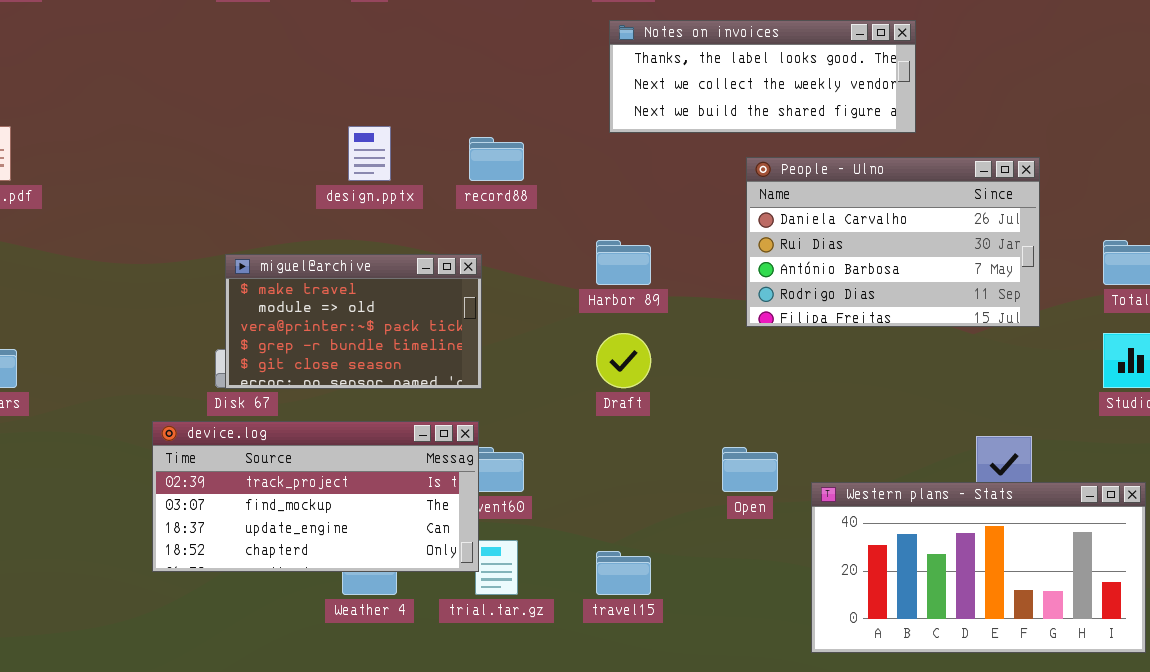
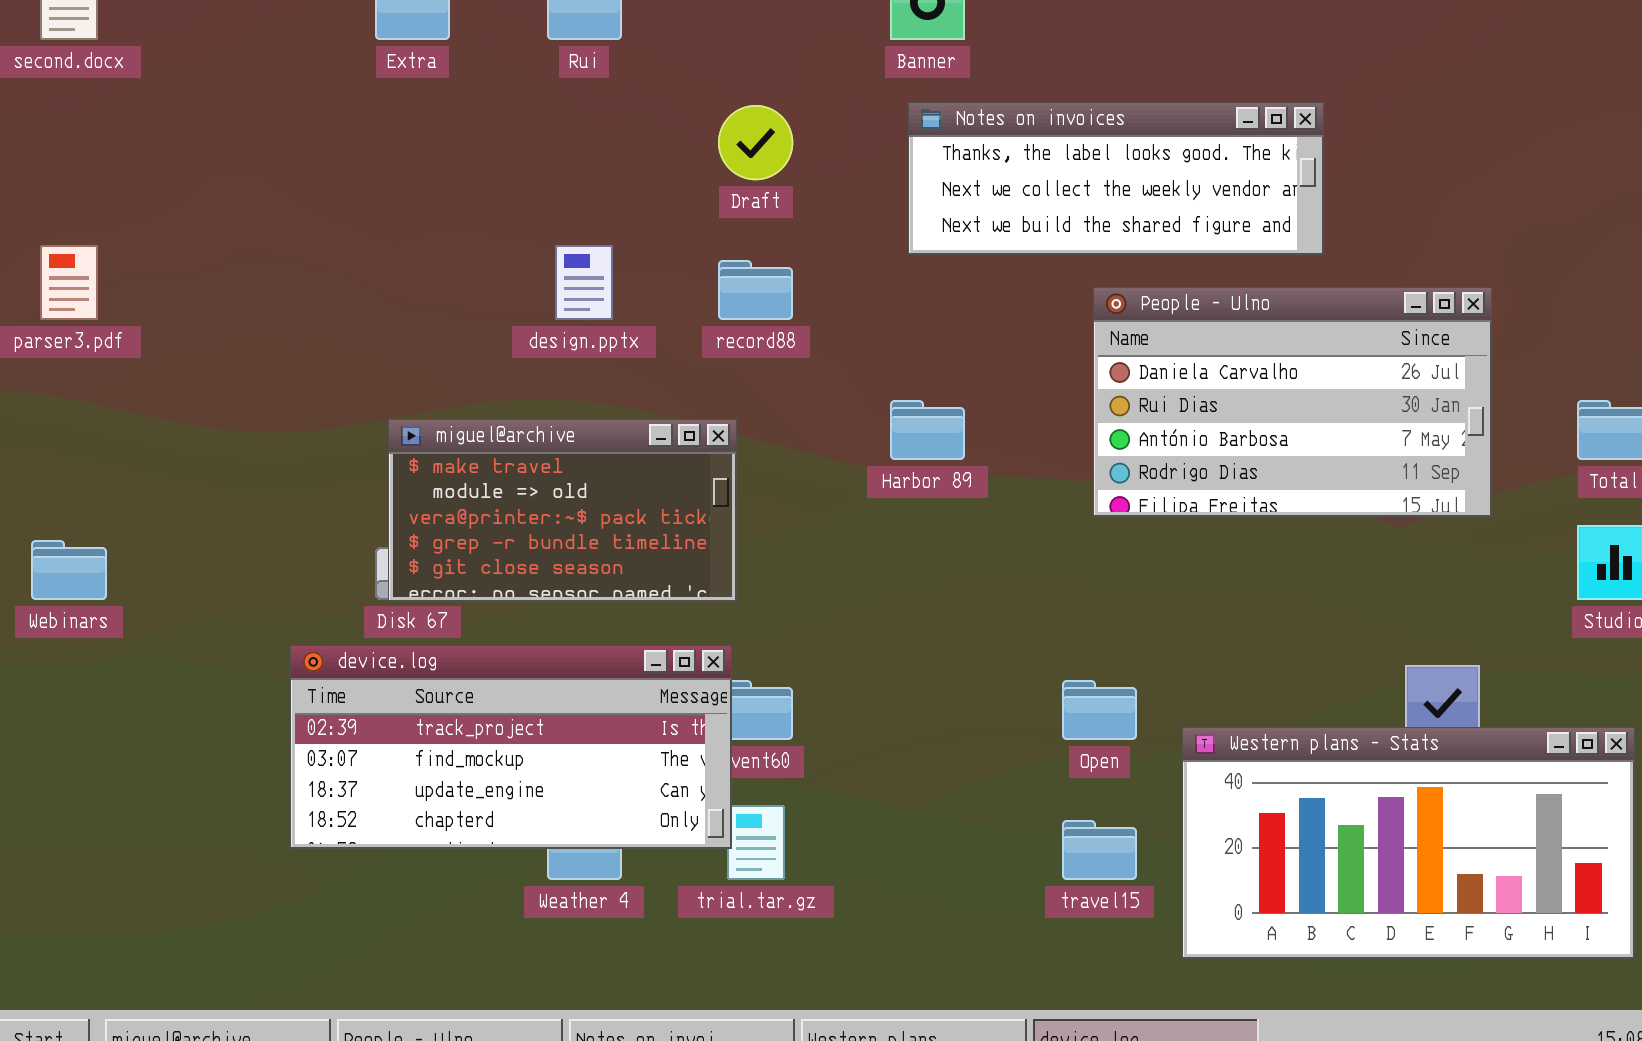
Draft: [596,333,651,388] -> [718,105,793,180], moved
travel15: [596,551,651,595] -> [1062,820,1137,880], moved

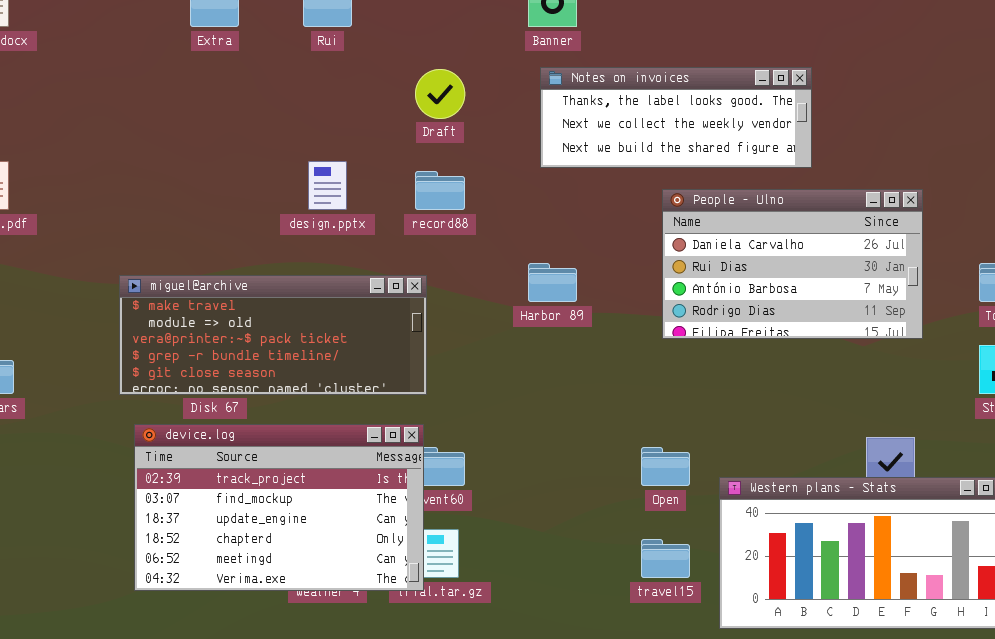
miguel@archive: [388,419,737,602] -> [119,275,427,395], resized
device.log: [290,645,732,849] -> [134,424,424,591], resized

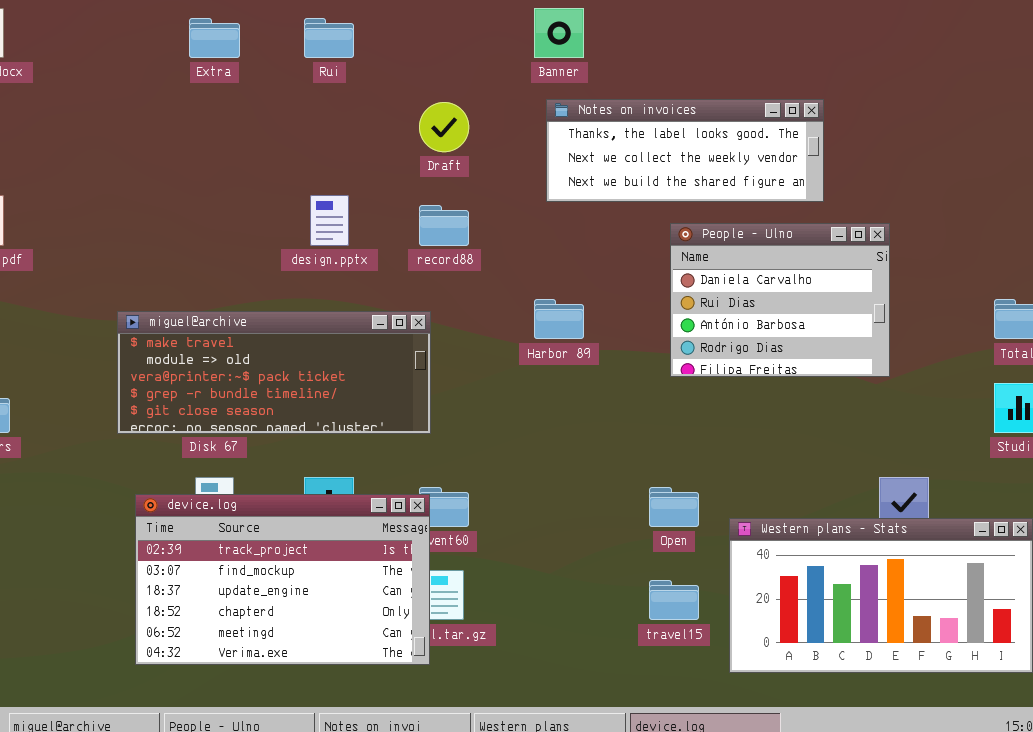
People - Ulno: [662,189,923,339] -> [670,223,890,377], resized
device.log: [134,424,424,591] -> [135,494,430,665], moved

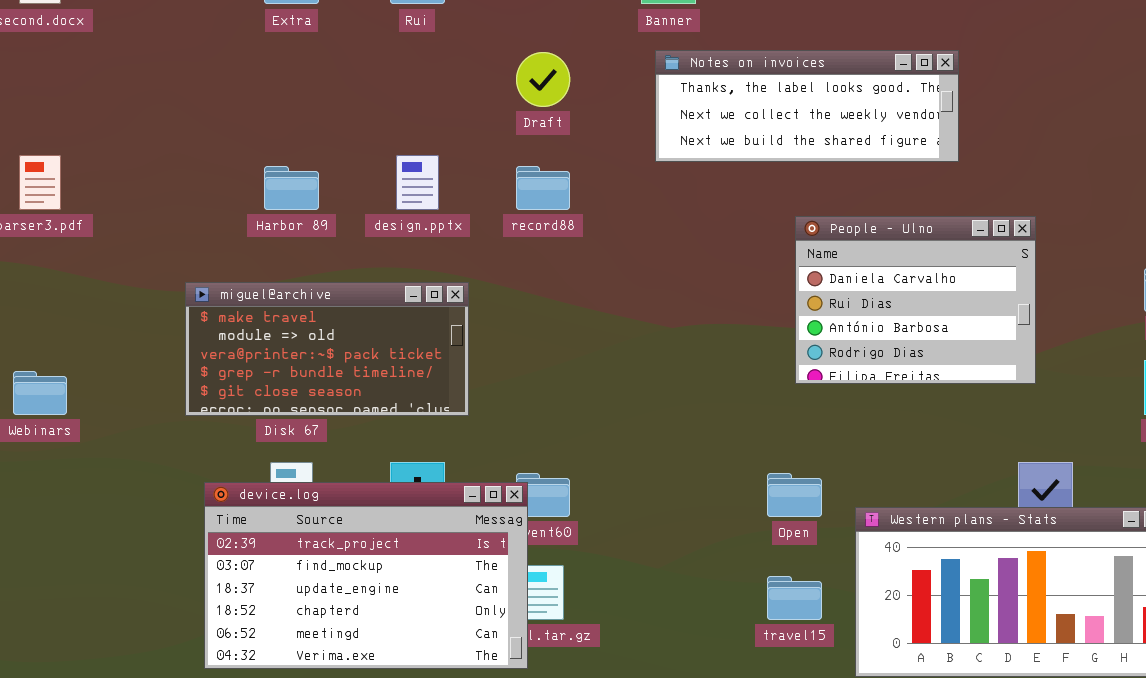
People - Ulno: [670,223,890,377] -> [795,216,1036,384], moved
Harbor 89: [534,299,584,339] -> [264,166,319,210], moved
miguel@archive: [117,311,431,434] -> [185,282,469,416], resized

